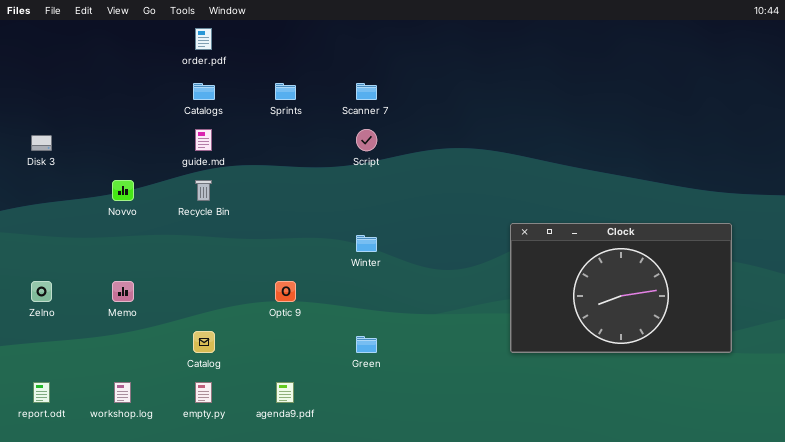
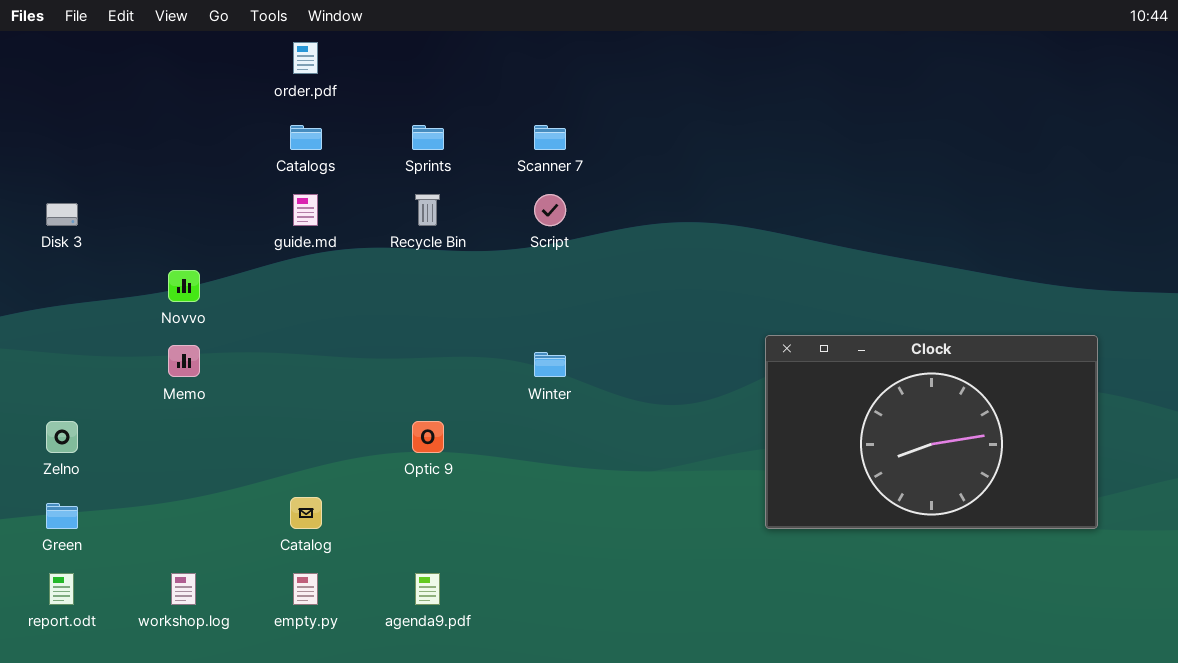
Recycle Bin: [195,180,212,201] -> [415,194,440,226], moved
Memo: [112,281,134,302] -> [168,345,200,377], moved
Green: [356,336,377,353] -> [46,503,78,529], moved

